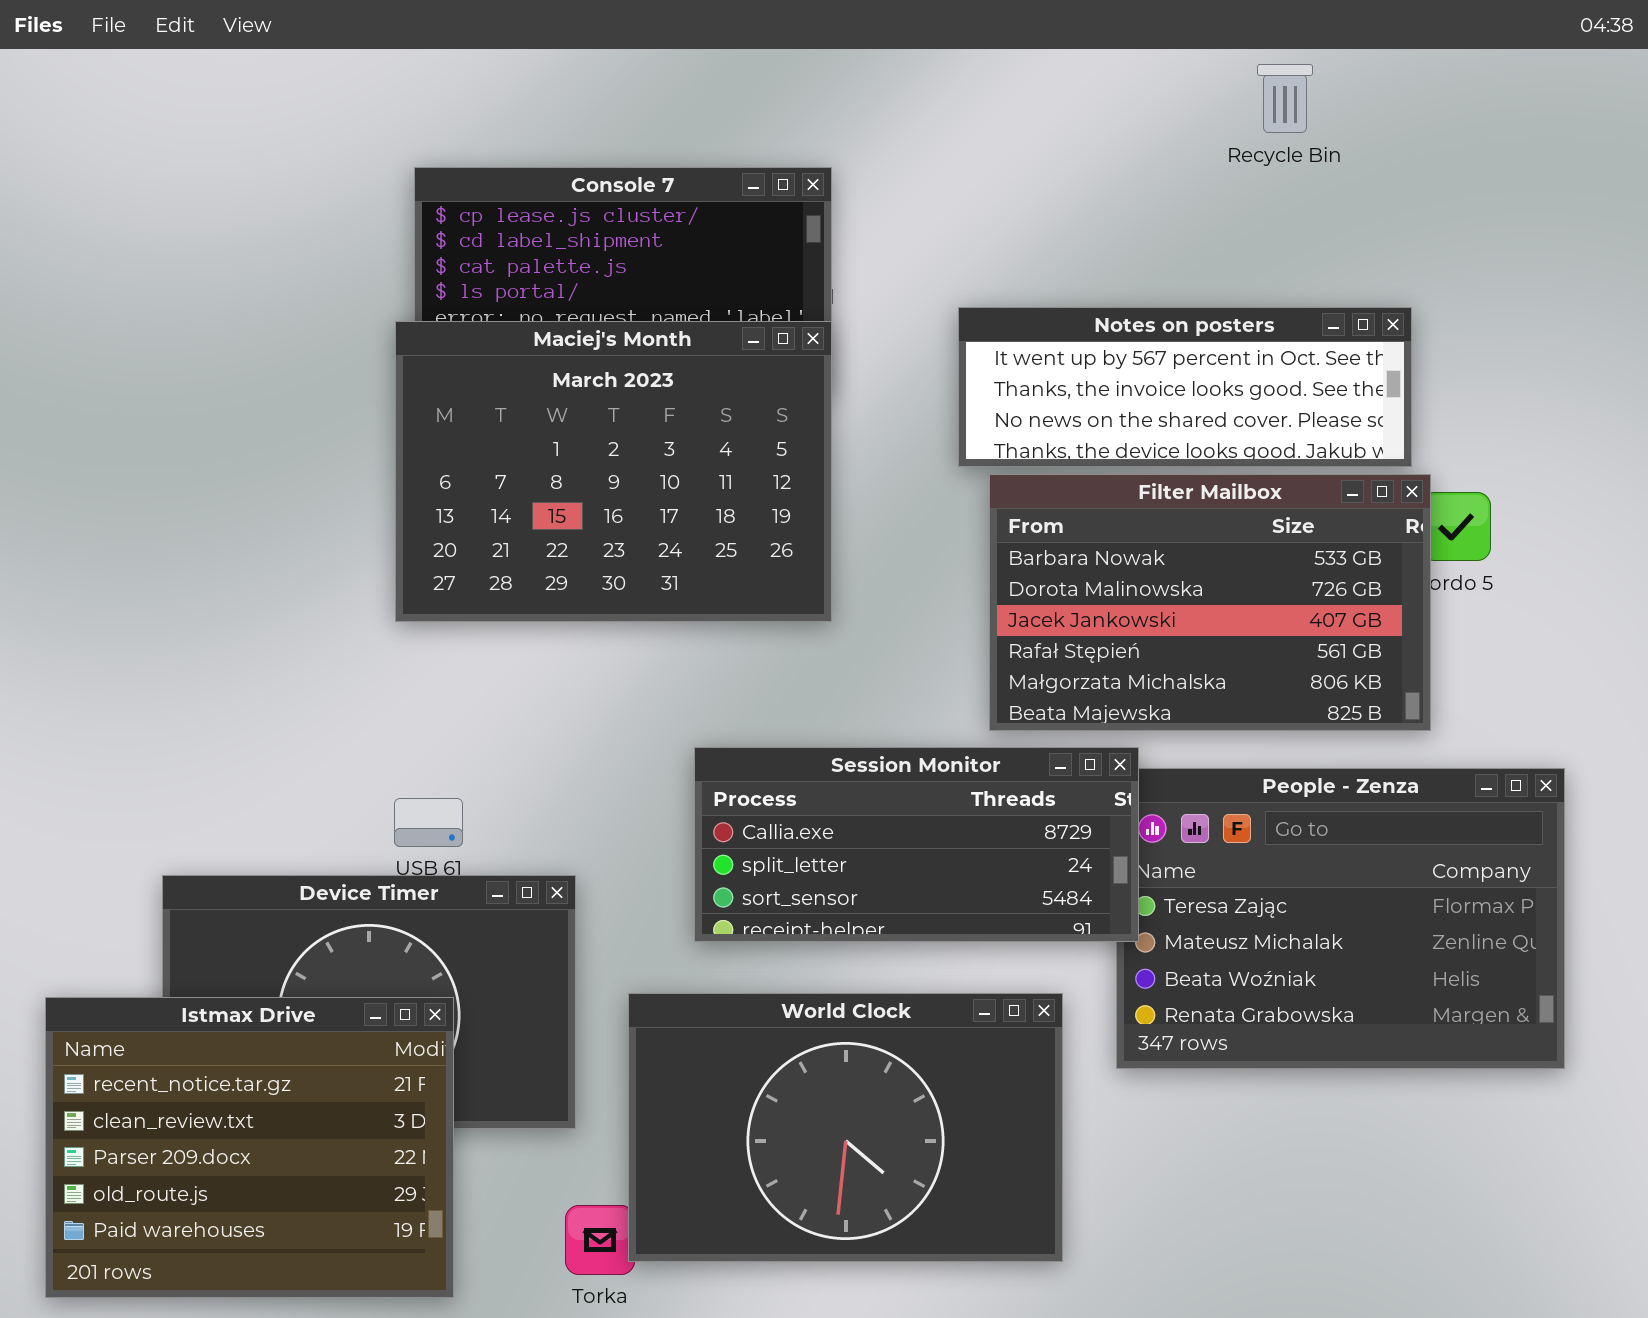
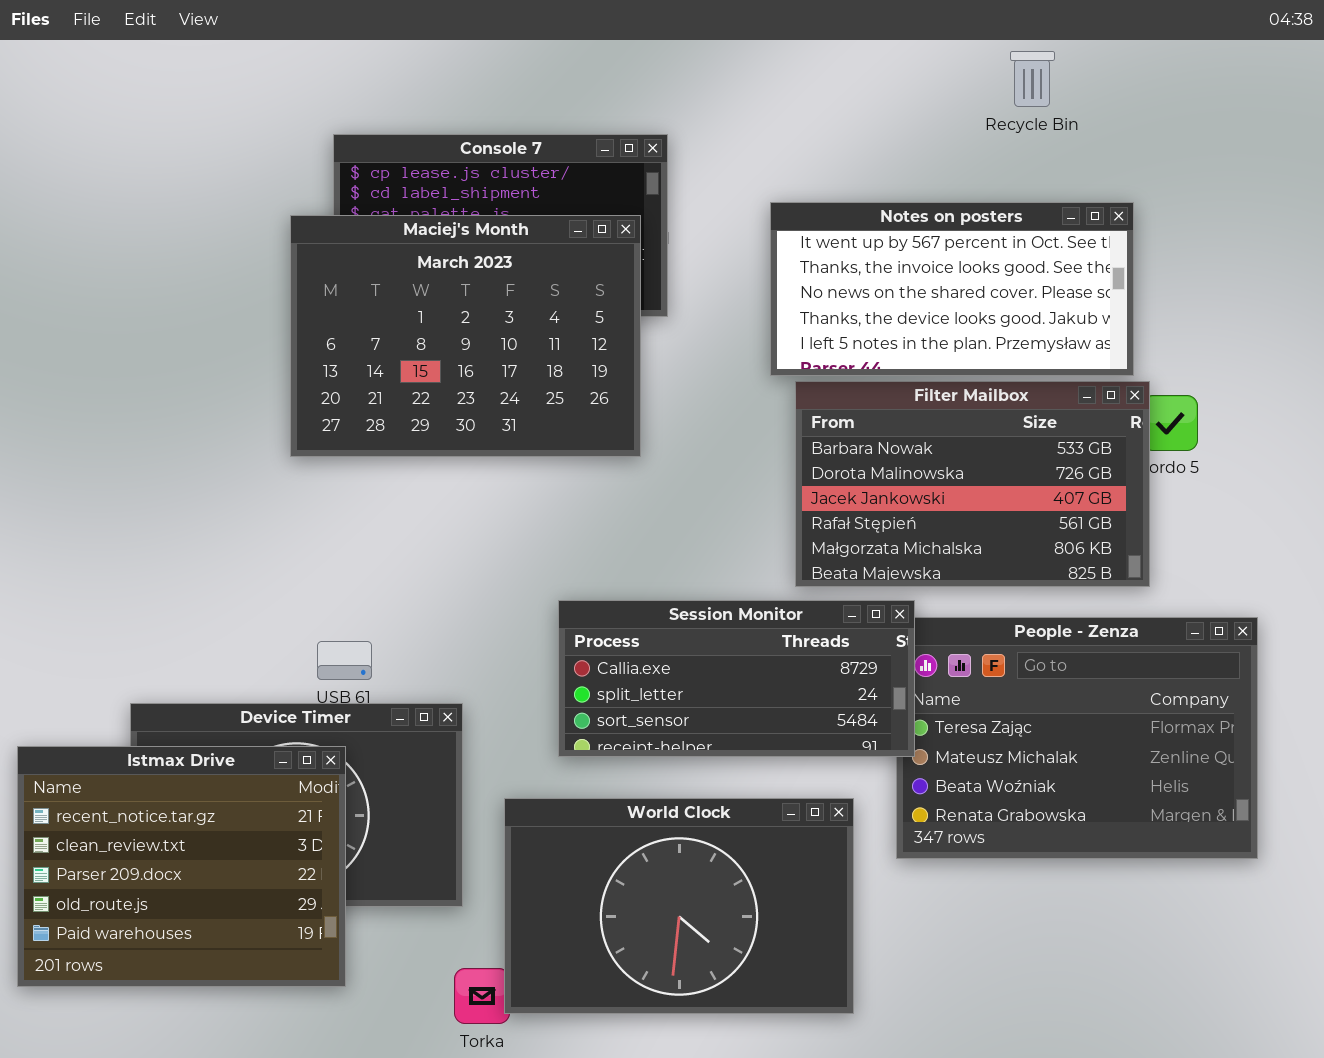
Notes on posters: [958,307,1412,467] -> [770,202,1134,376], resized
Maciej's Month: [395,321,832,622] -> [290,215,641,457], moved
Istmax Drive: [45,997,454,1298] -> [17,746,346,987], moved

